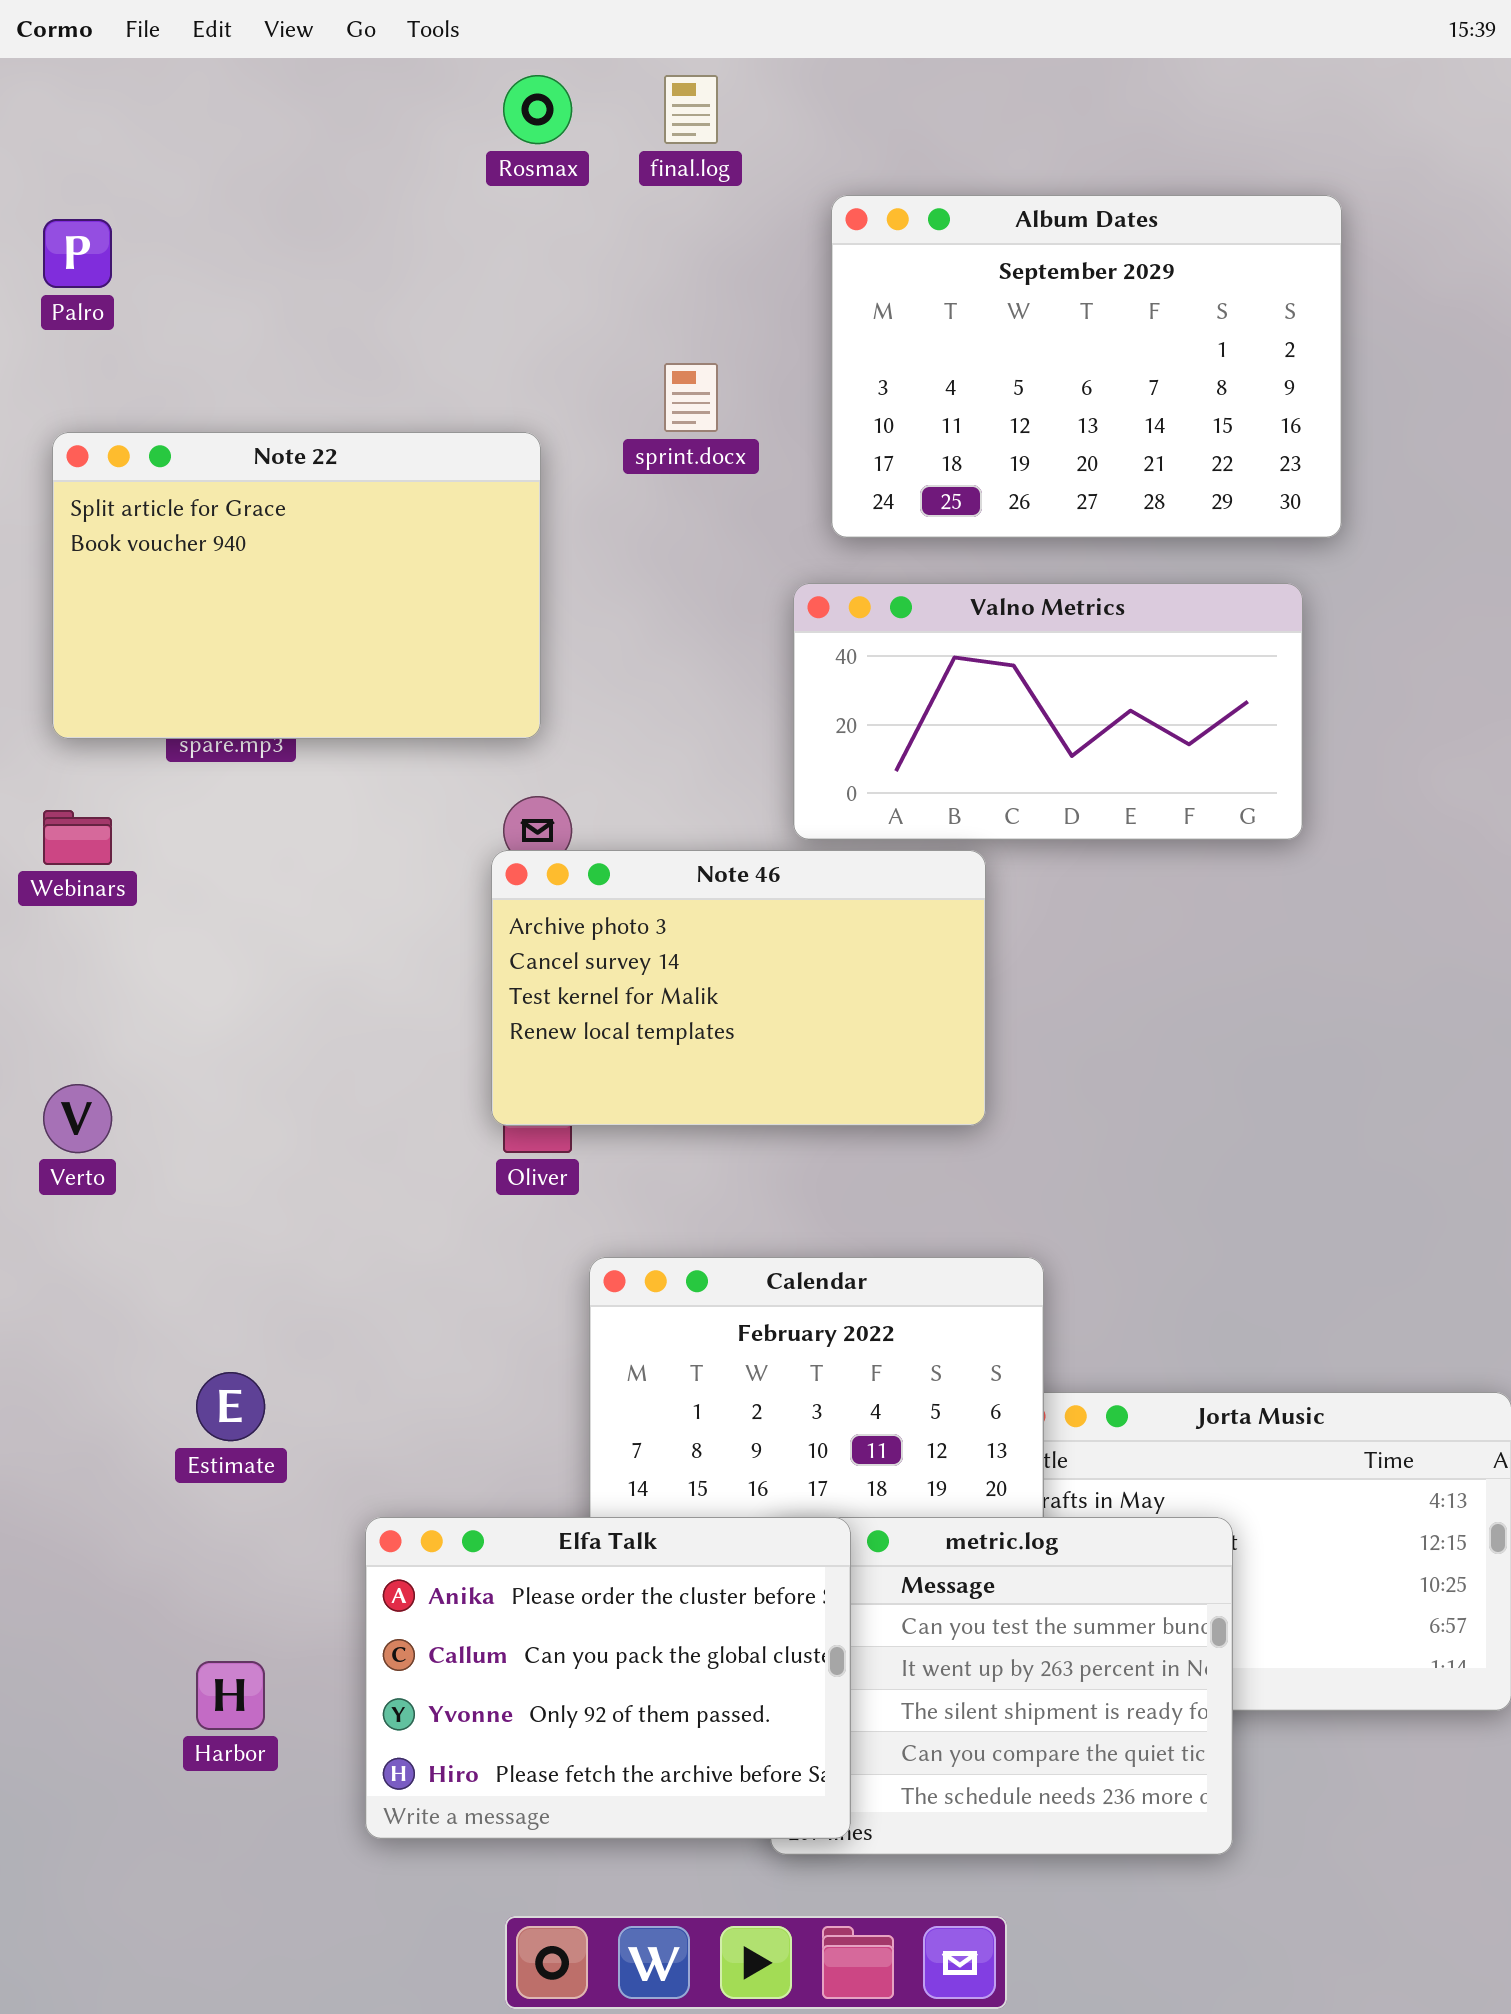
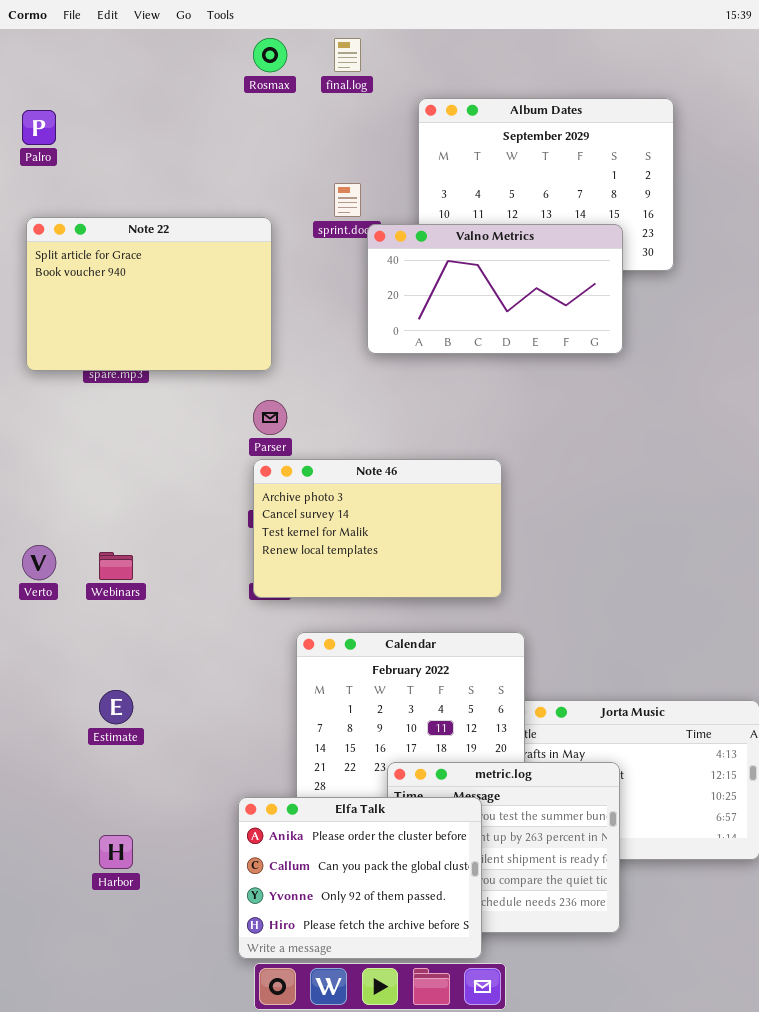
Valno Metrics: [793,583,1303,840] -> [367,224,623,354], moved
Webinars: [43,810,112,865] -> [99,552,133,580], moved
Note 46: [491,850,986,1126] -> [253,459,502,598], moved
Elfa Talk: [365,1517,851,1839] -> [238,797,482,959], moved

